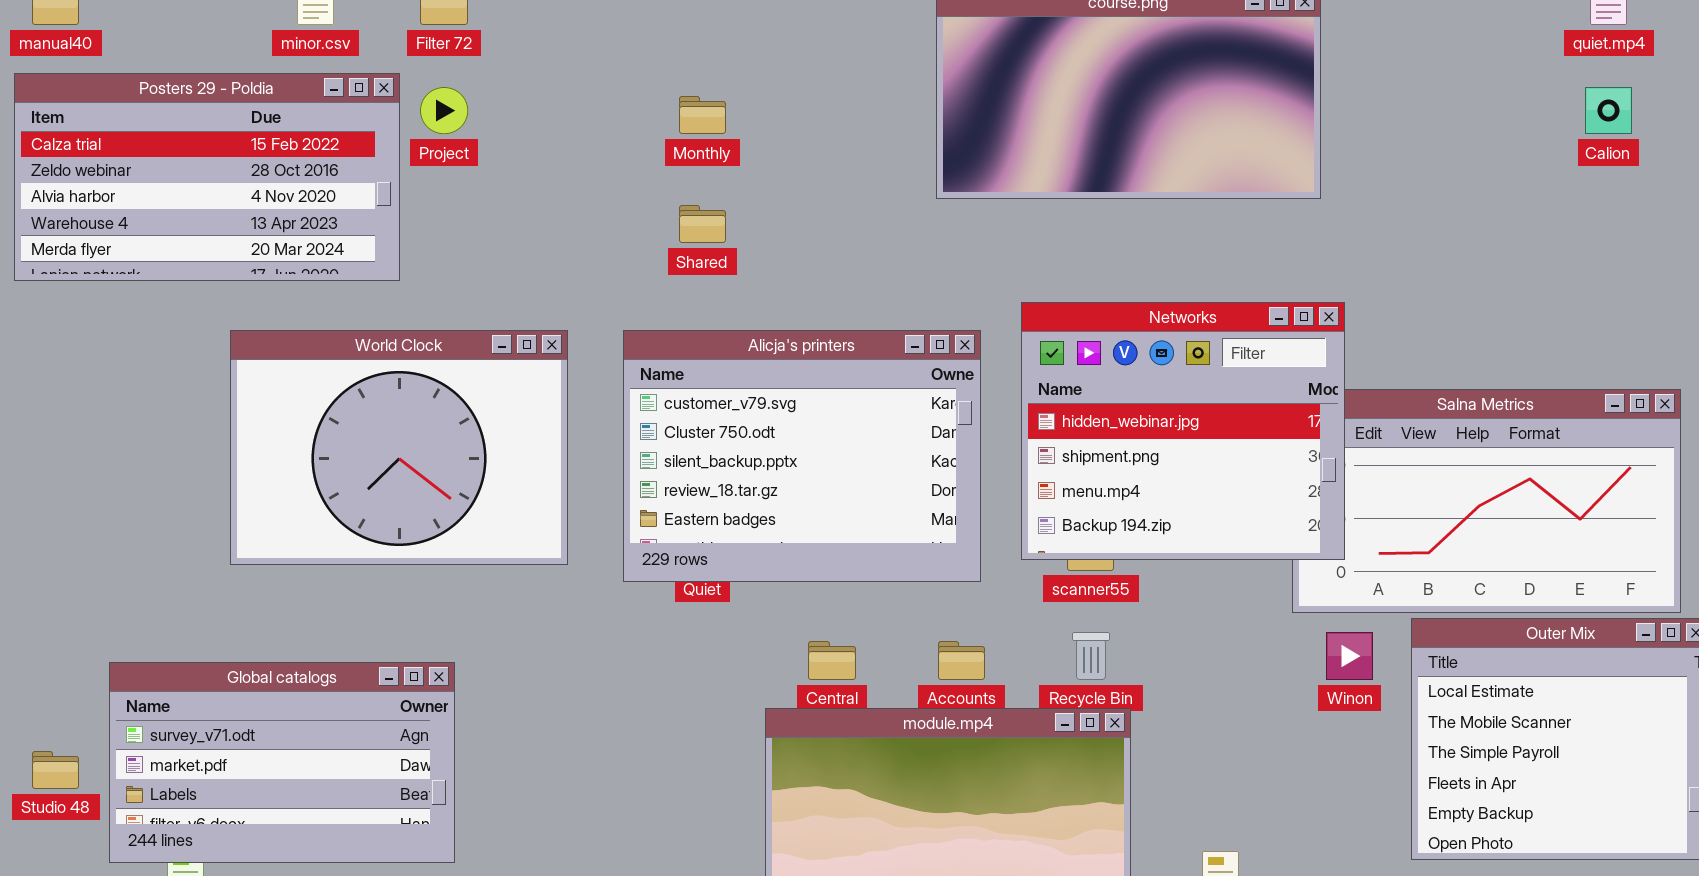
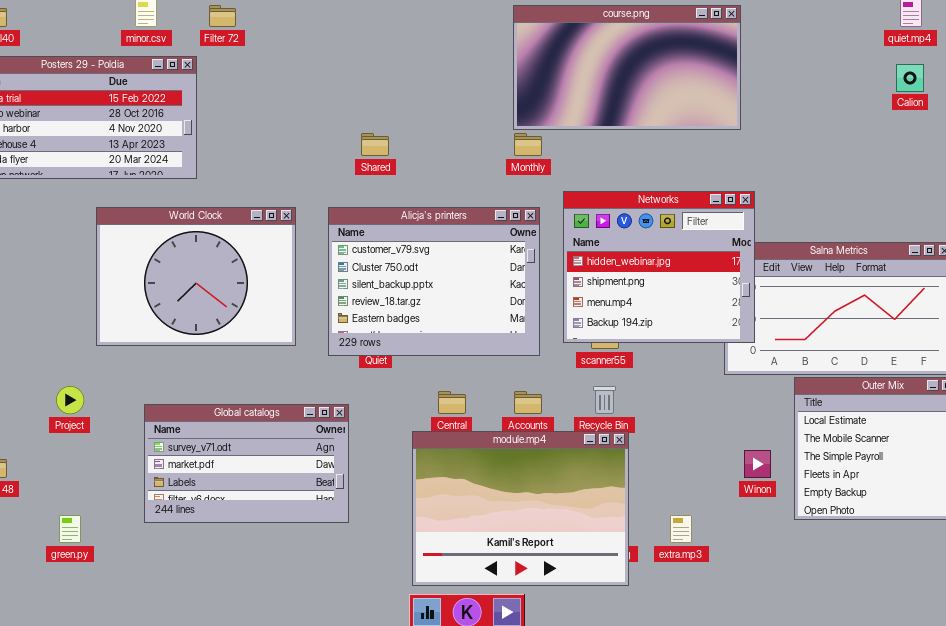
Project: [420,87,468,134] -> [56,386,84,414], moved
Monthly: [679,96,726,134] -> [514,133,542,156], moved
Winon: [1326,632,1373,680] -> [744,450,771,478], moved
Global catalogs: [109,662,455,863] -> [144,404,349,523], moved

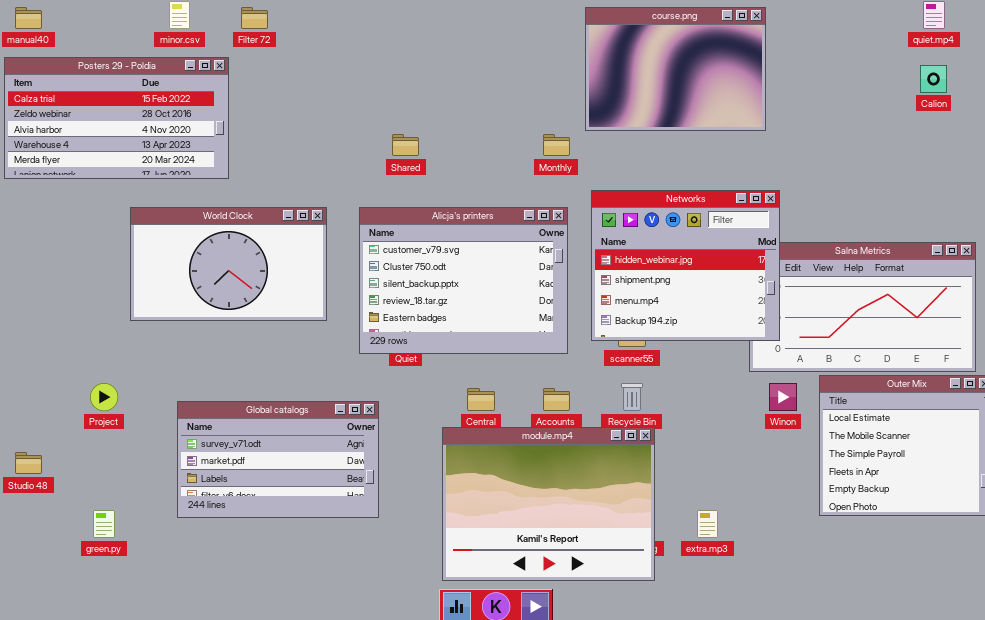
course.png: [513,5,741,130] -> [585,7,766,131], resized
World Clock: [96,207,296,346] -> [130,207,327,321], resized
Winon: [744,450,771,478] -> [769,383,797,411], moved

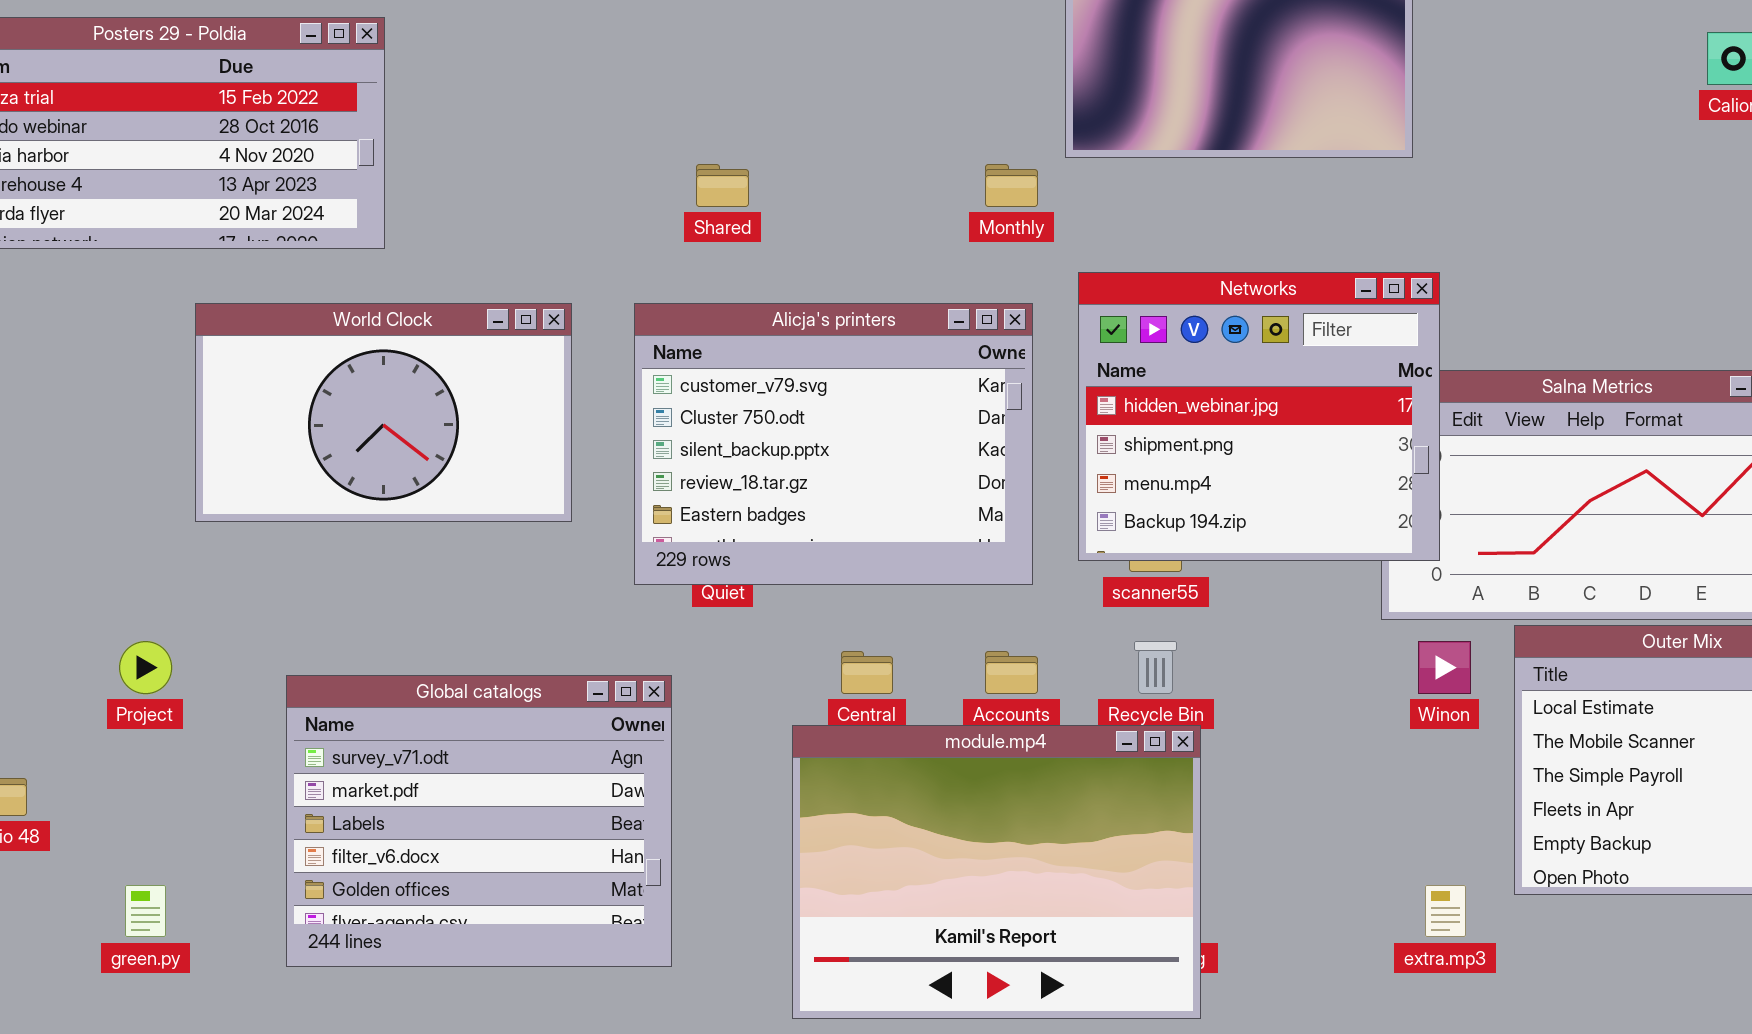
Global catalogs: [177,401,379,518] -> [286,675,672,967], resized
extra.mp3: [697,510,718,538] -> [1425,885,1466,937], moved

